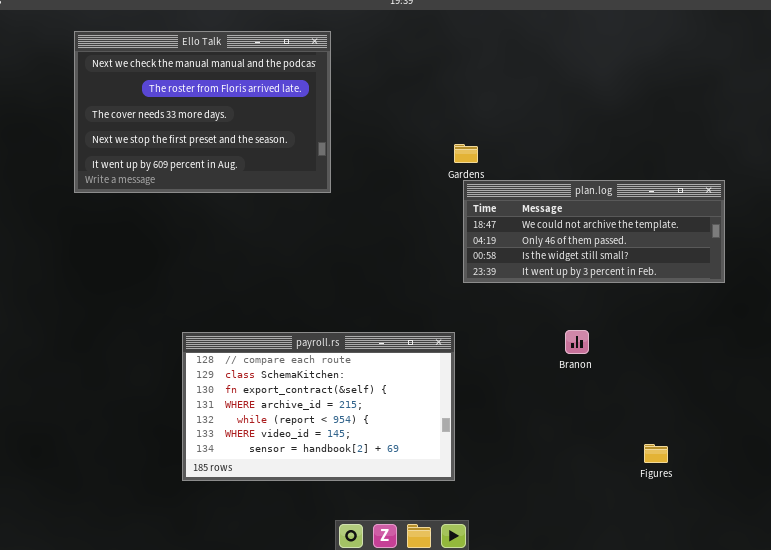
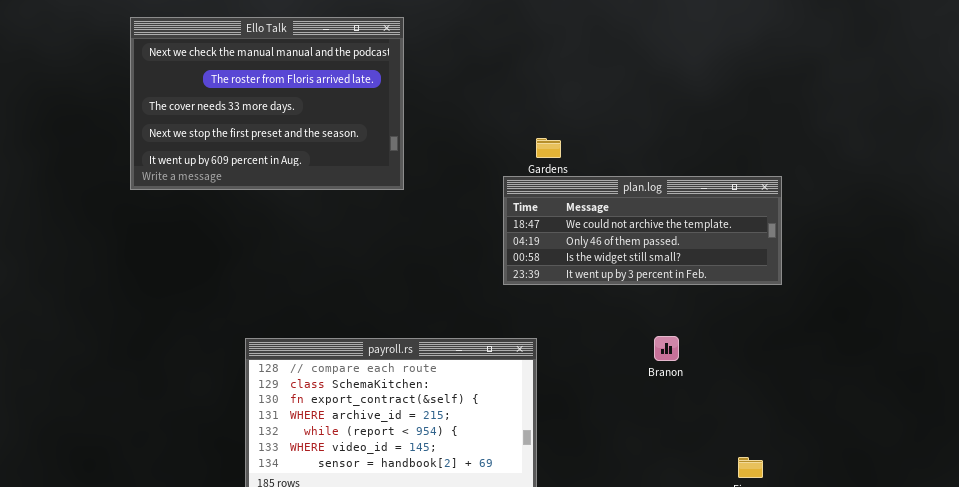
plan.log: [463,180,725,283] -> [503,176,782,285], moved

